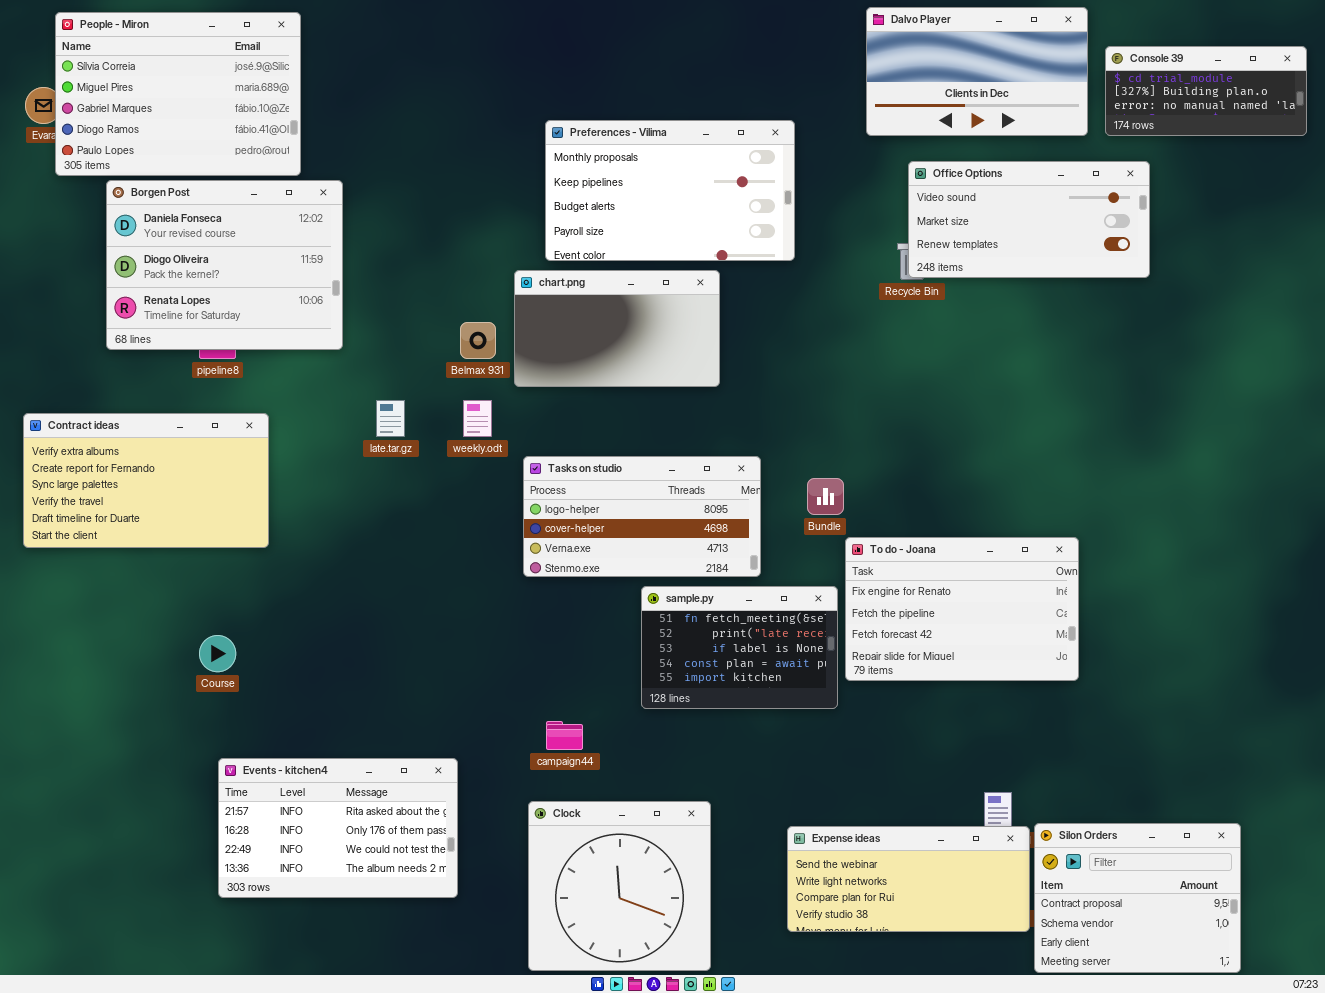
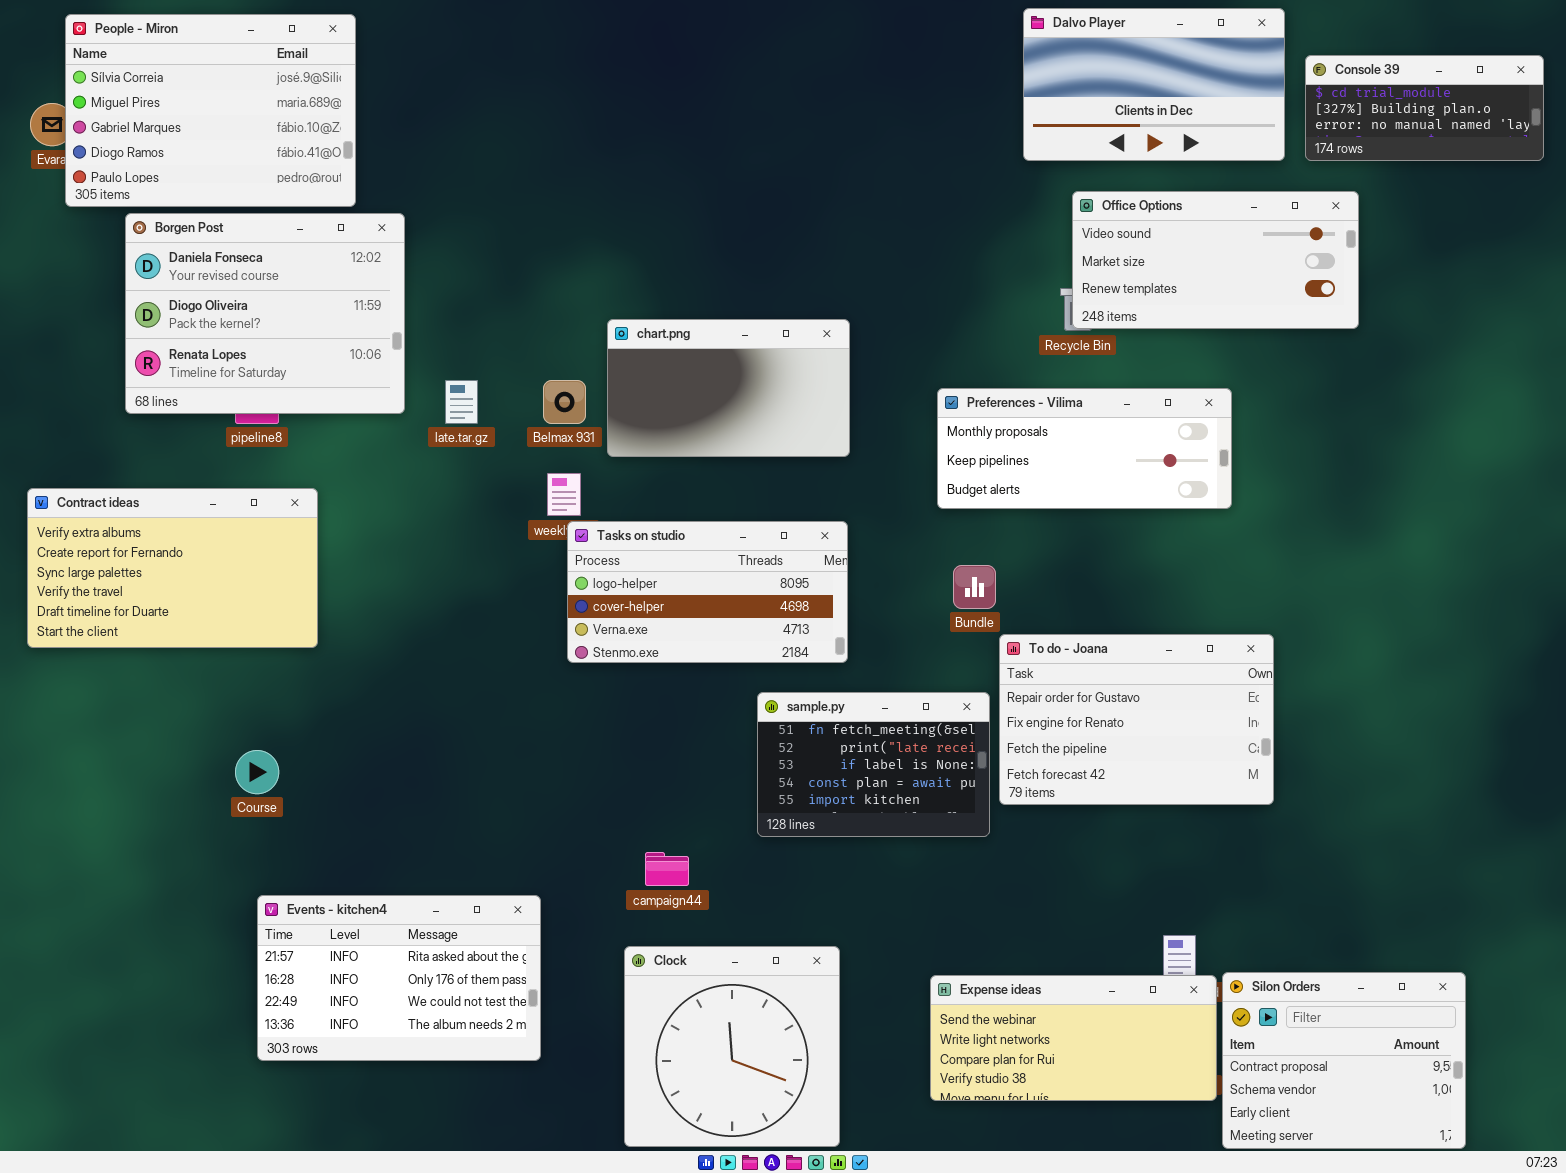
Preferences - Vilima: [545,120,795,261] -> [937,388,1232,509], moved, resized
late.tar.gz: [376,400,405,437] -> [445,380,478,424], moved
Tasks on studio: [523,456,761,577] -> [567,521,848,663], moved
To do - Joana: [845,537,1079,681] -> [999,634,1274,805], scrolled up 1 row

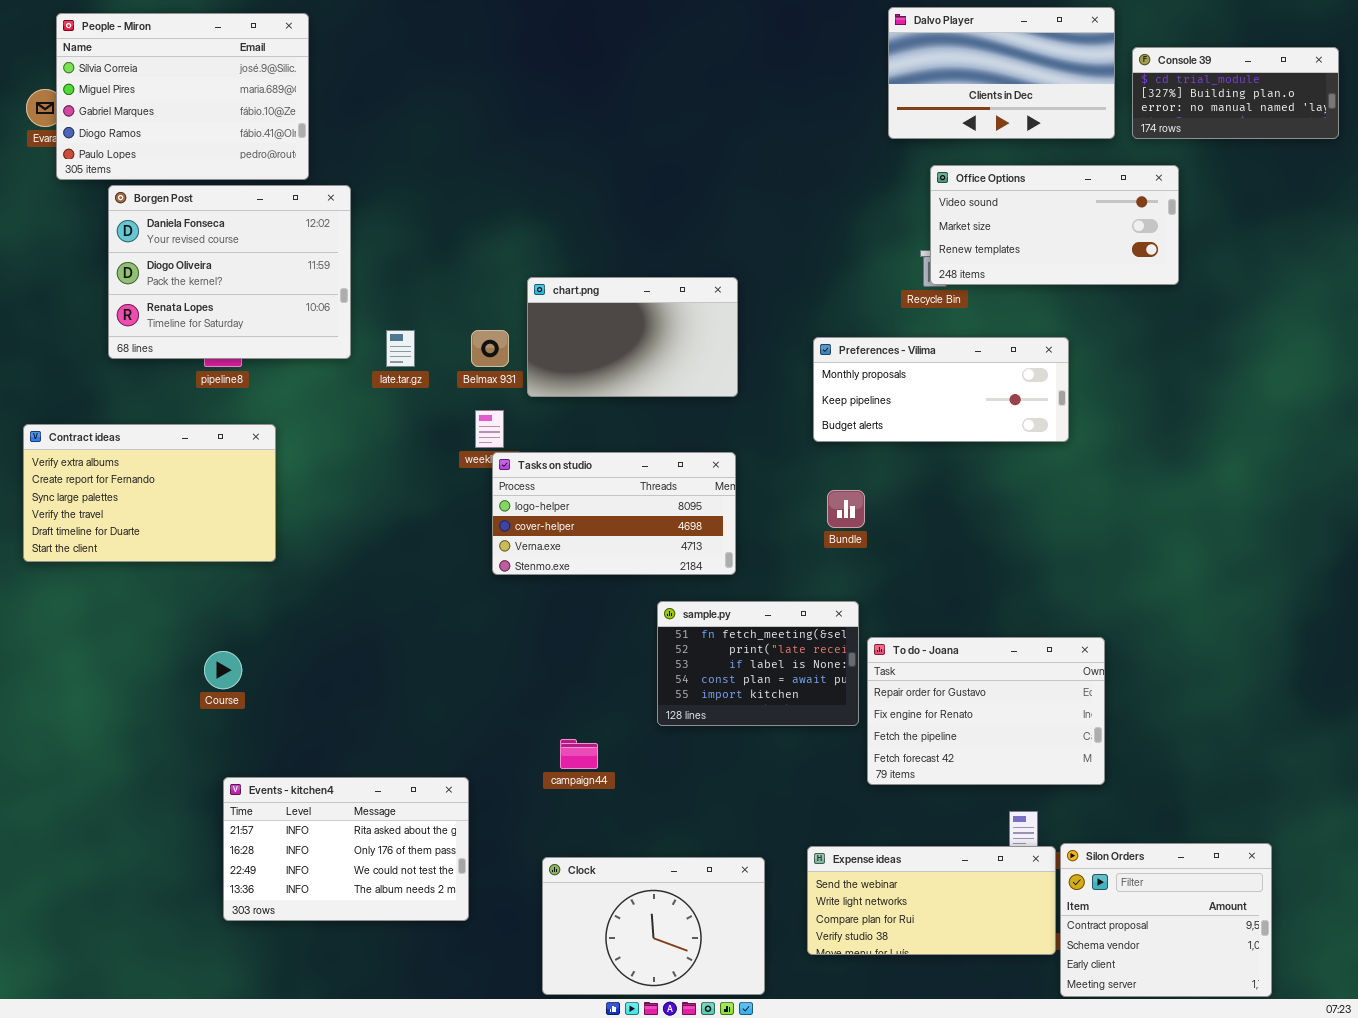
To do - Joana: [999,634,1274,805] -> [867,637,1105,785], moved
Clock: [624,946,840,1147] -> [542,857,765,995], resized

